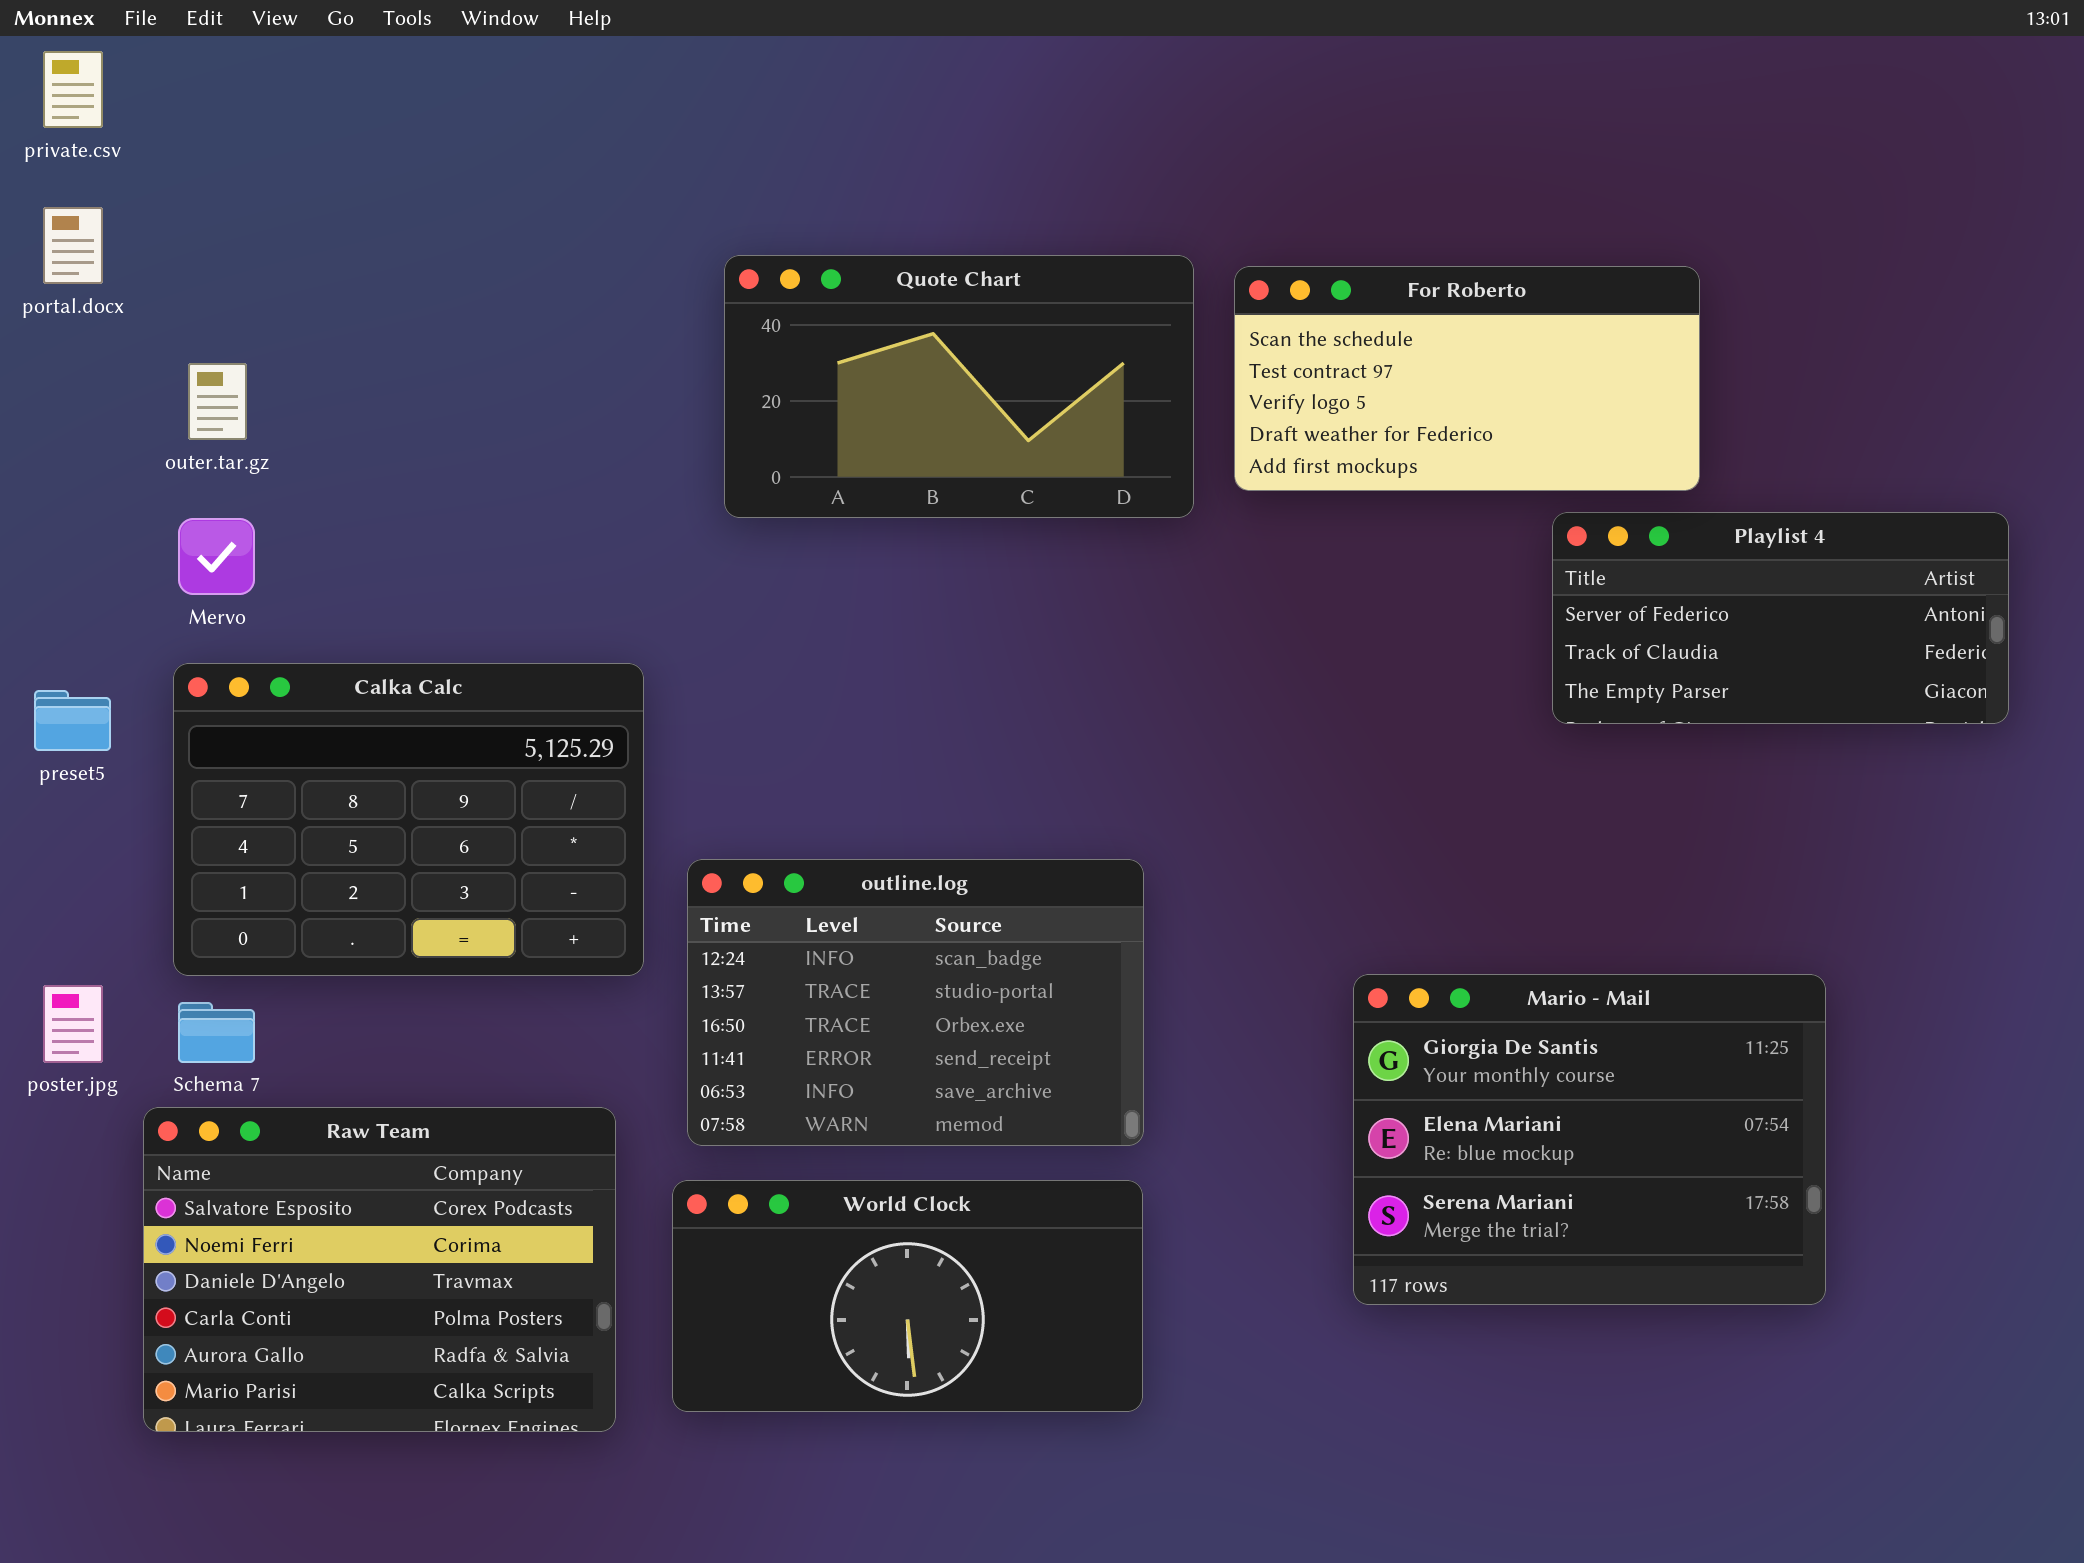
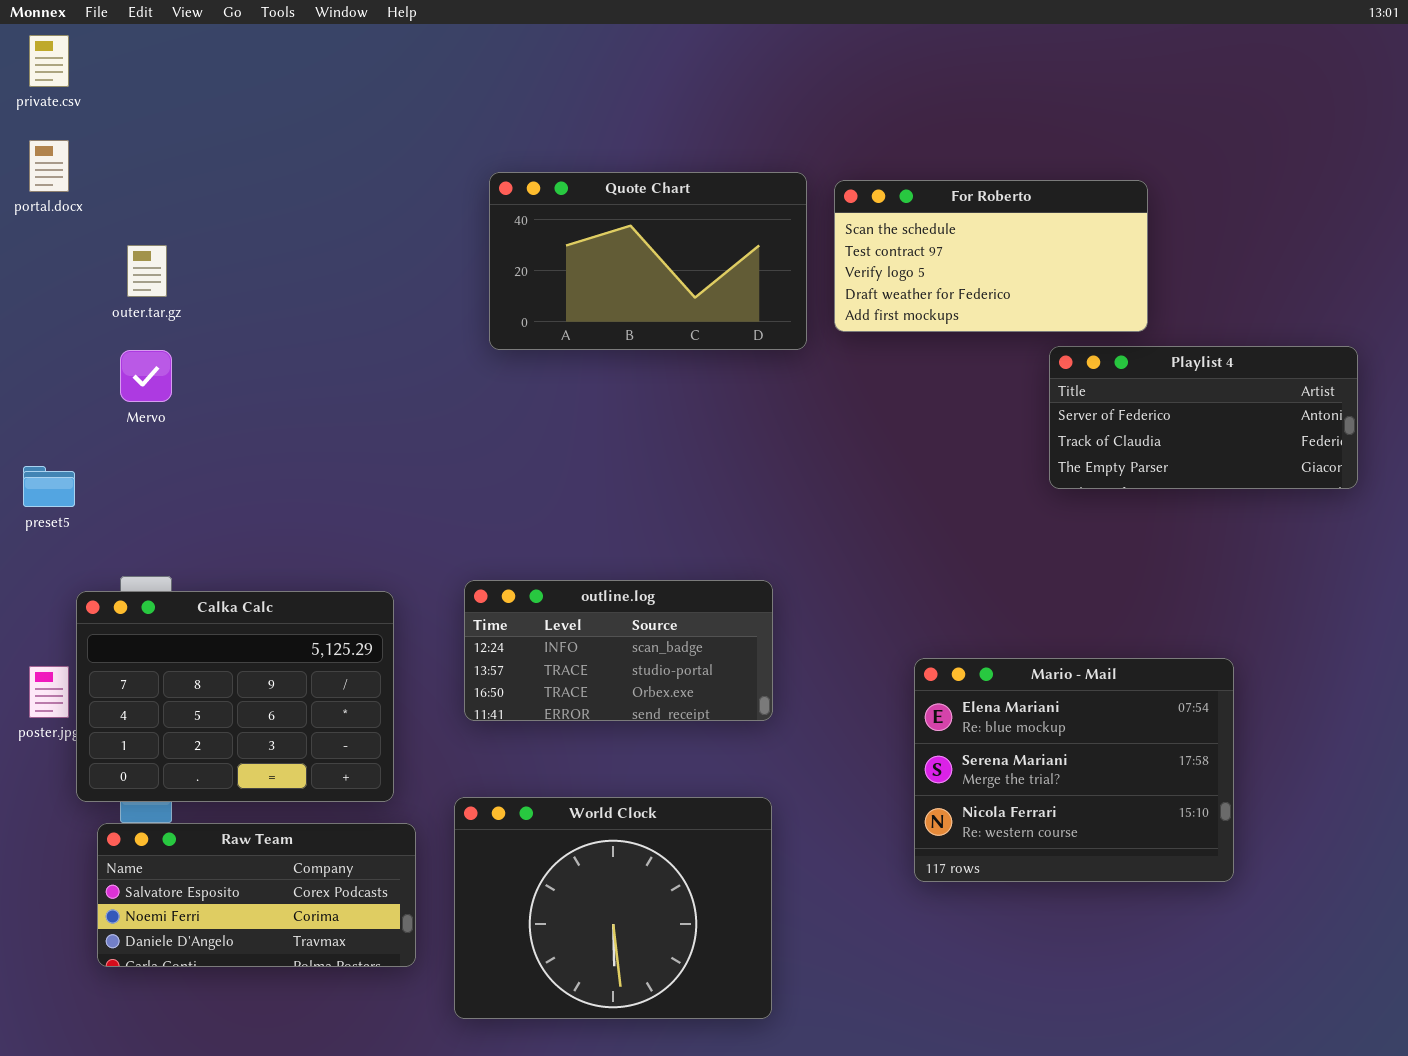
Calka Calc: [173,663,644,976] -> [76,591,394,802], moved
outline.log: [687,859,1144,1146] -> [464,580,773,721], resized
Mario - Mail: [1353,974,1826,1305] -> [914,658,1234,882], scrolled down 1 row
Raw Team: [143,1107,616,1432] -> [97,823,416,967], resized
World Clock: [672,1180,1143,1412] -> [454,797,772,1019], resized

